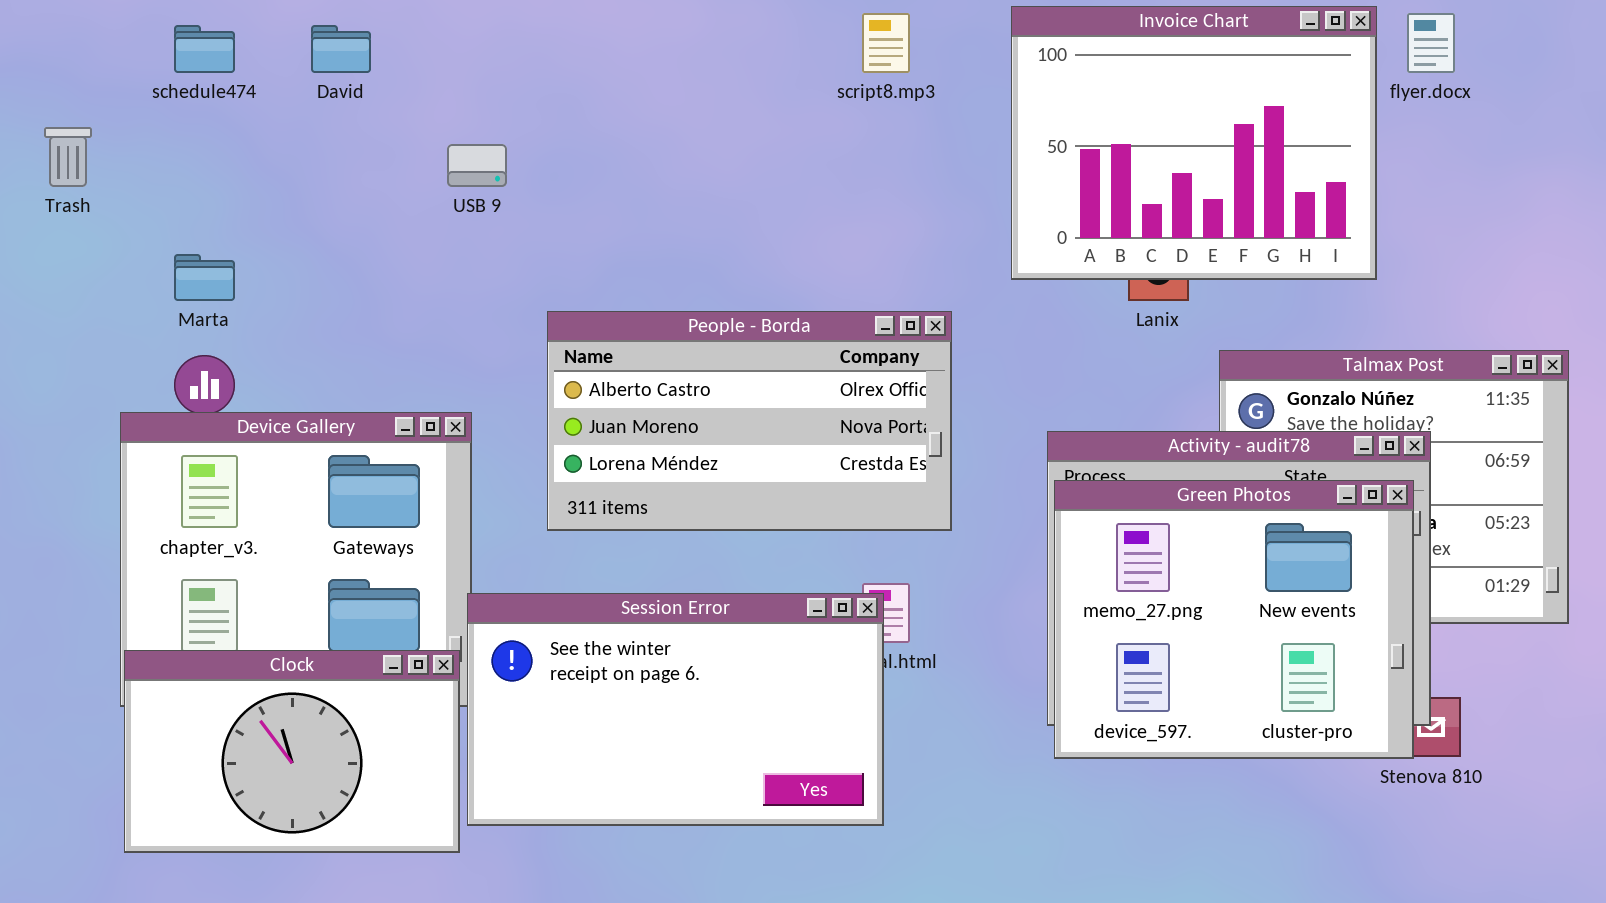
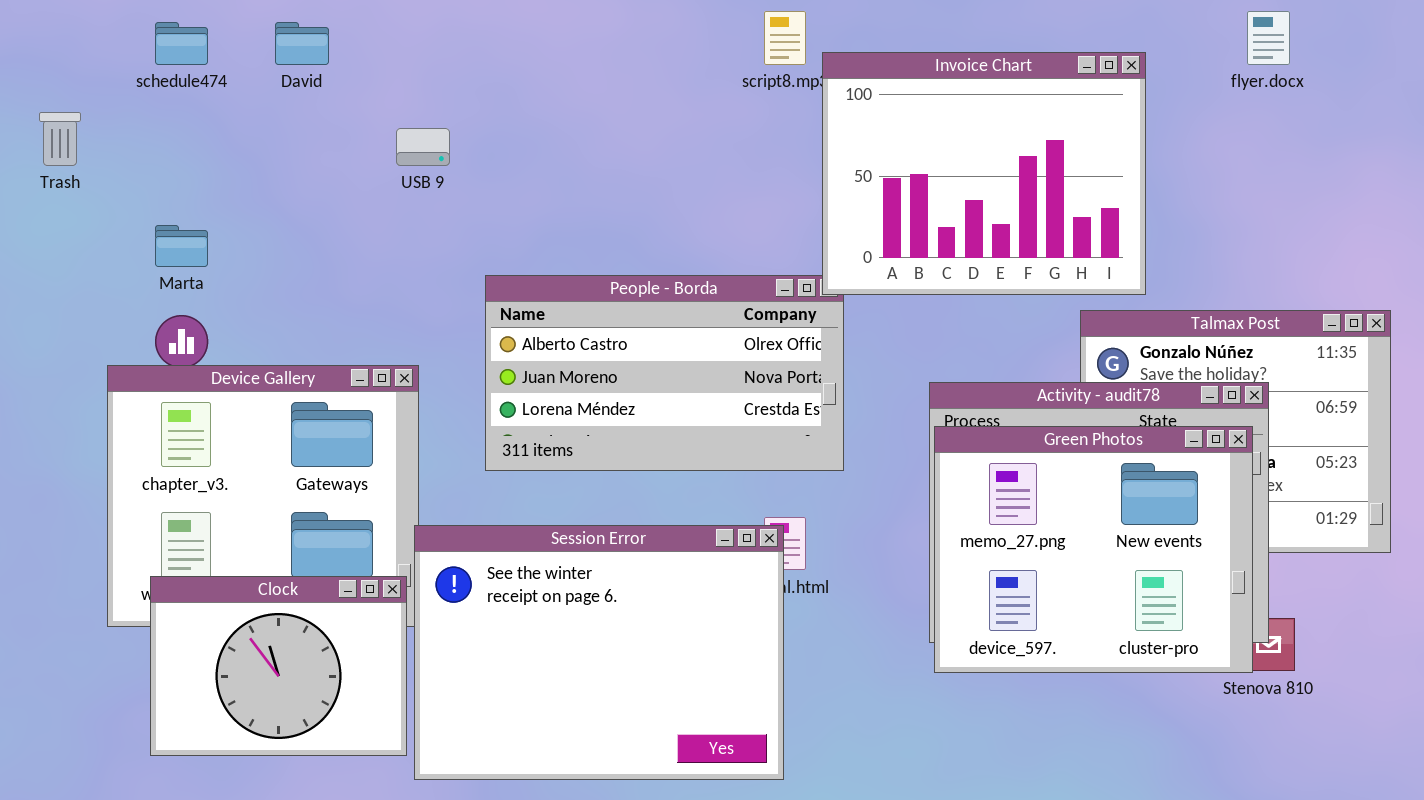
Invoice Chart: [1011,6,1377,280] -> [822,52,1146,295], moved
Session Error: [467,593,884,826] -> [414,525,784,780], resized
Clock: [124,650,460,853] -> [150,576,407,756], resized

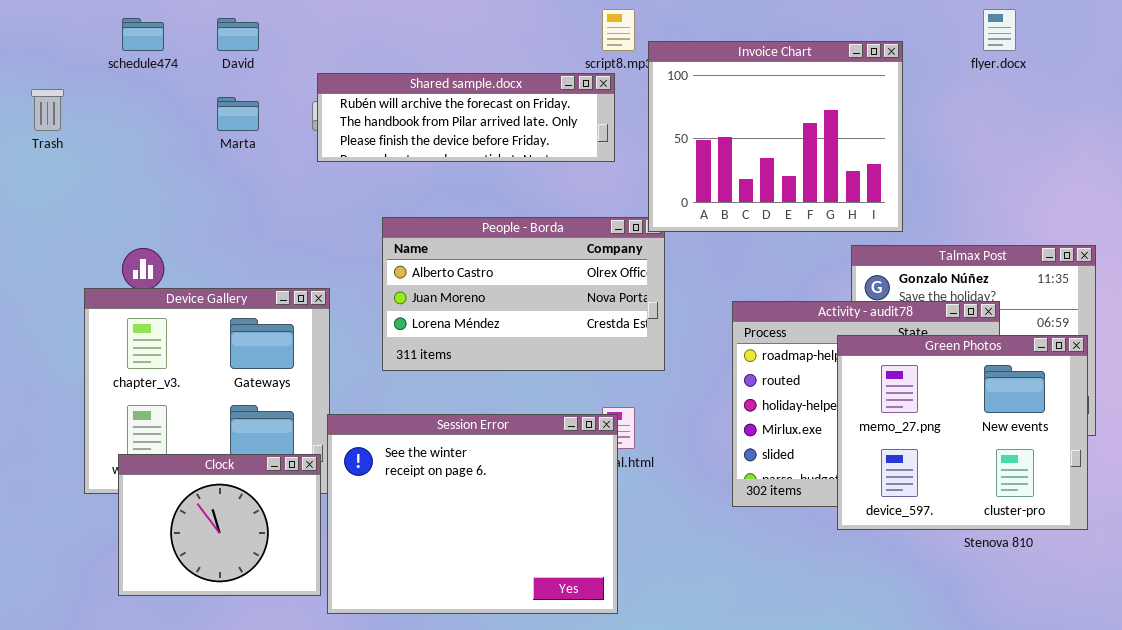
Shared sample.docx: none -> [317,73,615,162], opened
Marta: [155,225,208,267] -> [217,97,259,131], moved
Green Photos: [934,426,1253,673] -> [837,335,1088,530], moved

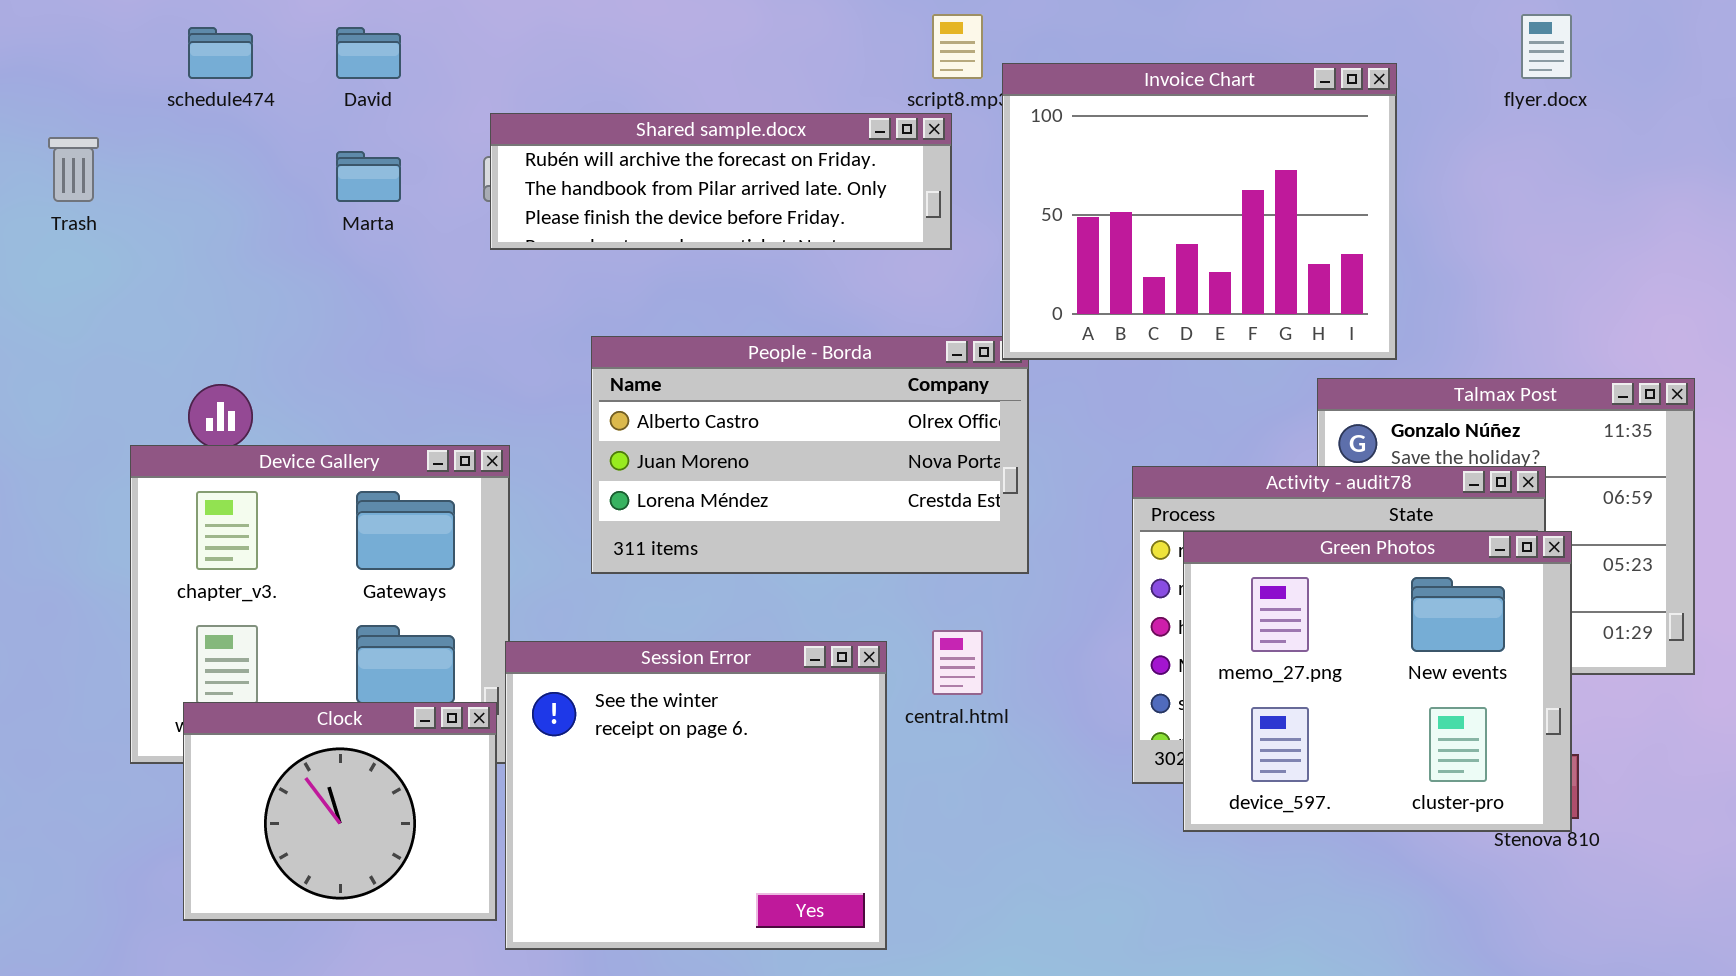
Green Photos: [837,335,1088,530] -> [1183,531,1572,832], moved
Session Error: [327,414,618,614] -> [505,641,887,950], resized

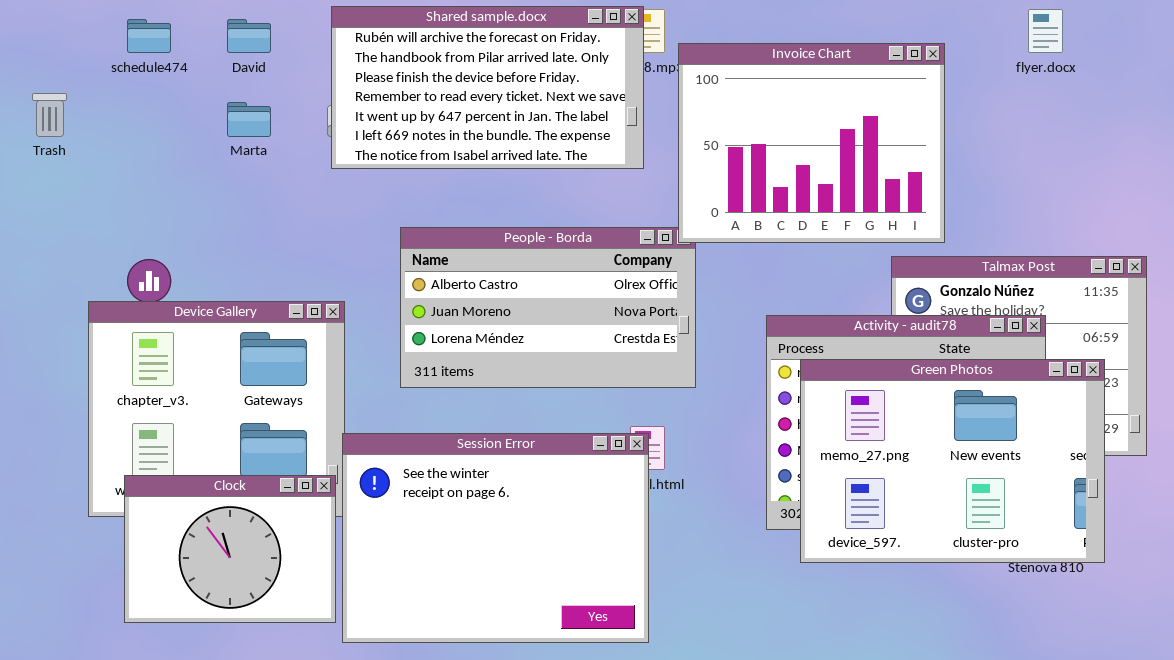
Shared sample.docx: [490,113,952,250] -> [331,6,644,169], resized
Green Photos: [1183,531,1572,832] -> [800,359,1105,563], resized
Session Error: [505,641,887,950] -> [342,433,649,643], resized

